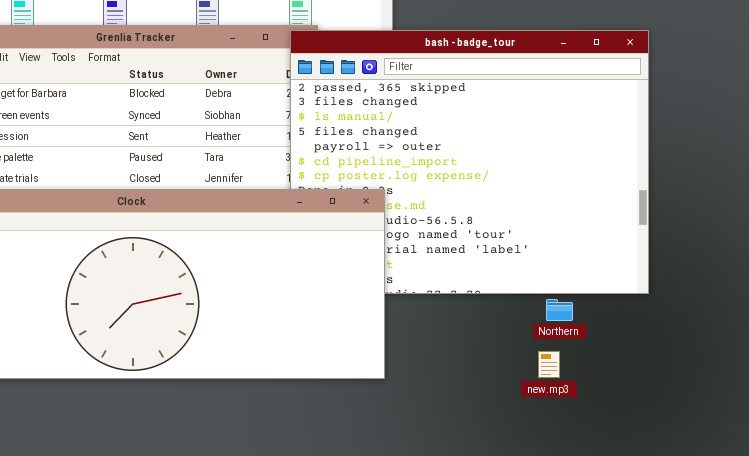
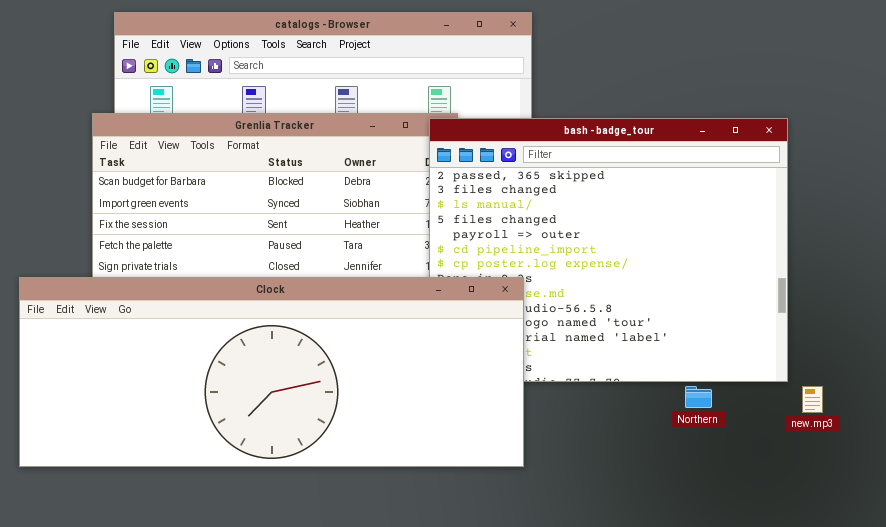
new.mp3: [538,351,560,378] -> [802,386,823,413], moved

